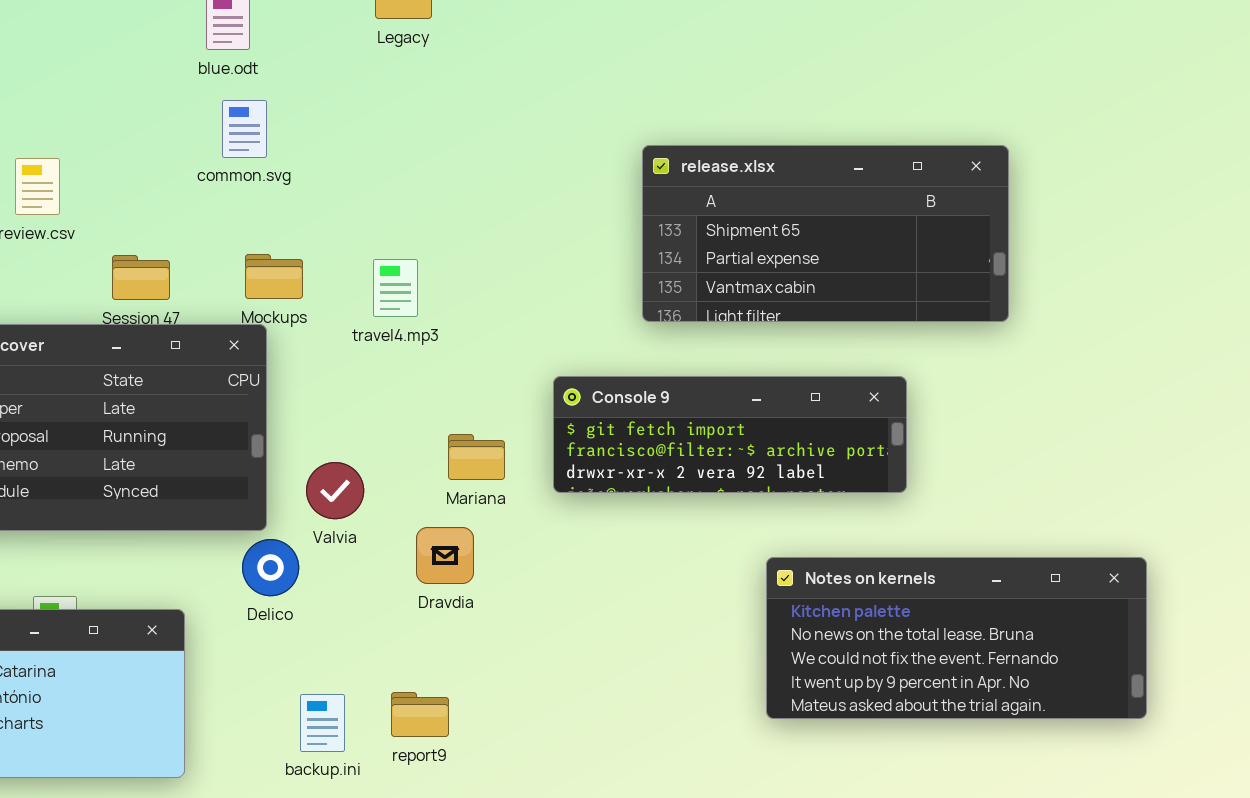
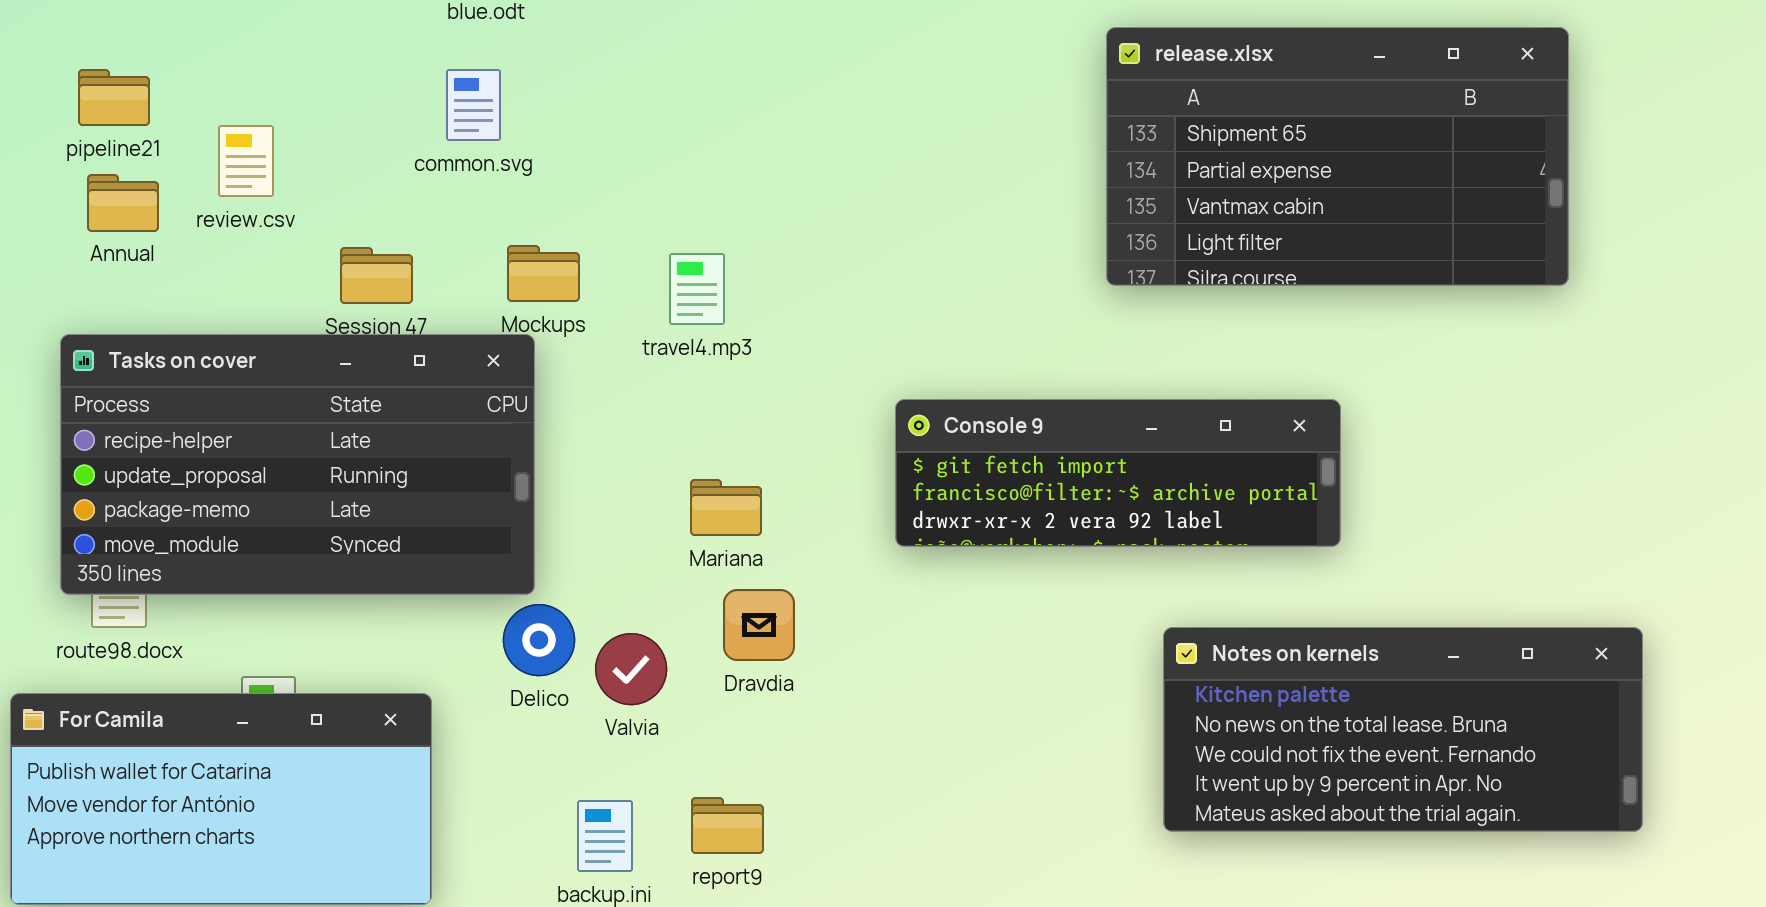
common.svg: [222,100,267,158] -> [446,69,501,141], moved
release.xlsx: [642,145,1009,322] -> [1106,27,1569,286], moved, resized
Mariana: [448,434,505,480] -> [690,479,762,536], moved
Valvia: [306,462,364,519] -> [595,633,667,705], moved

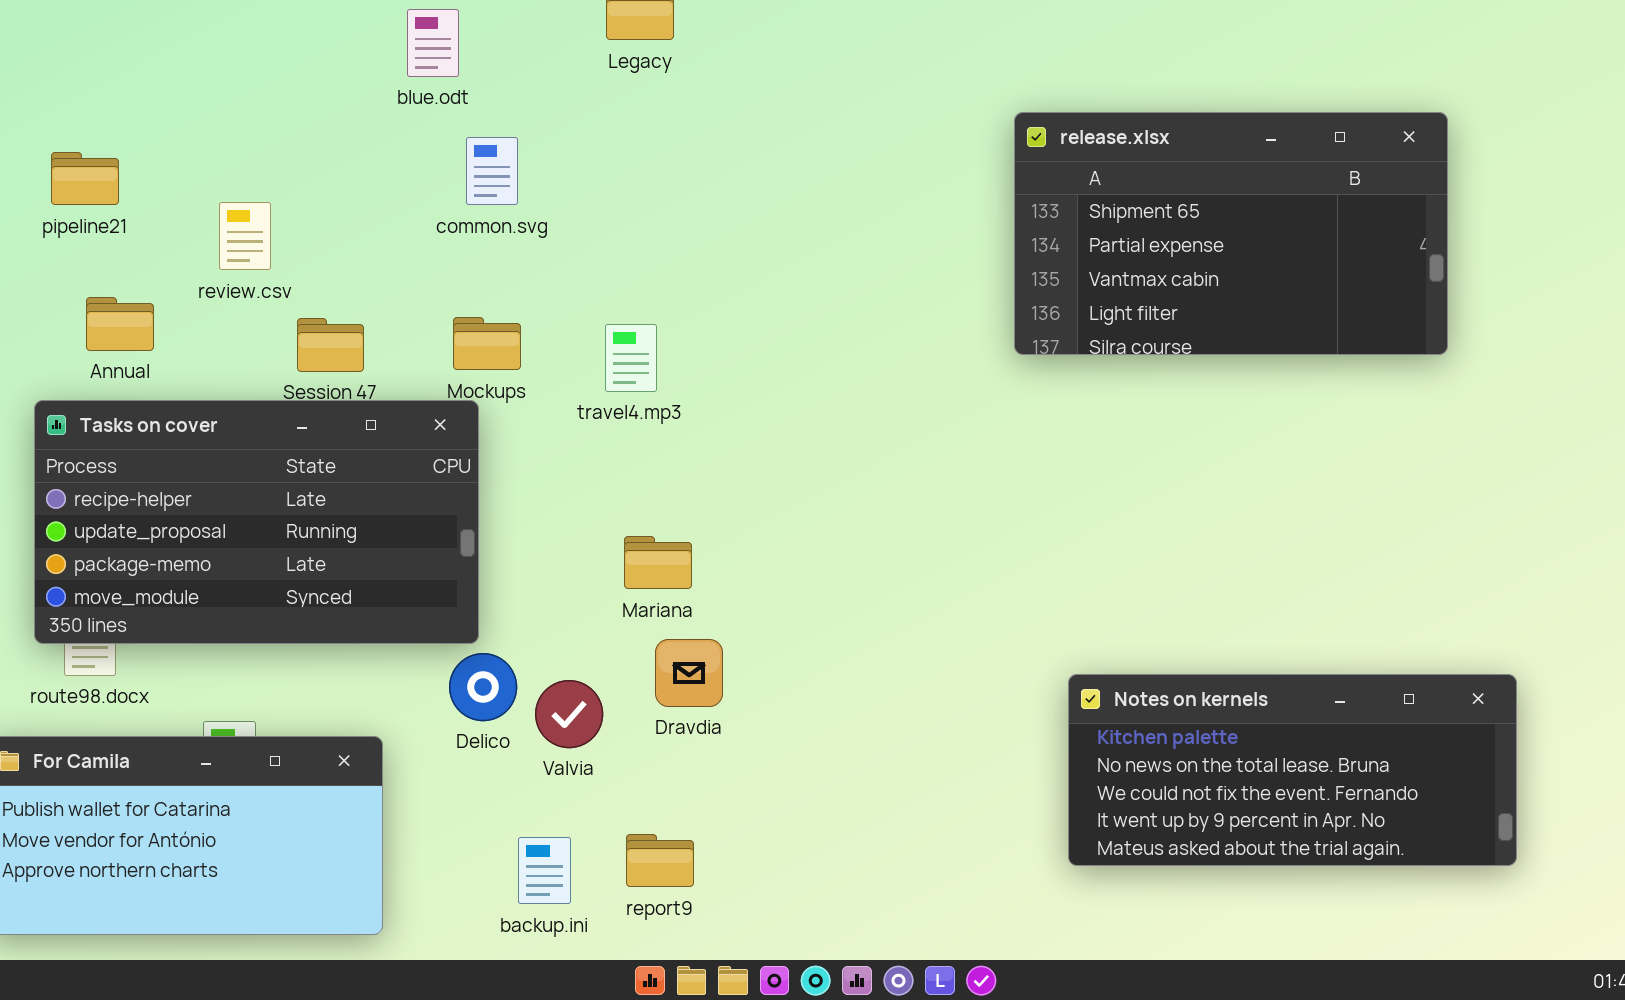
common.svg: [446,69,501,141] -> [466,137,518,205], moved
review.csv: [218,125,274,197] -> [219,202,271,270], moved
Annual: [87,174,159,232] -> [86,297,154,351], moved
Console 9: [895,399,1341,547] -> none, closed

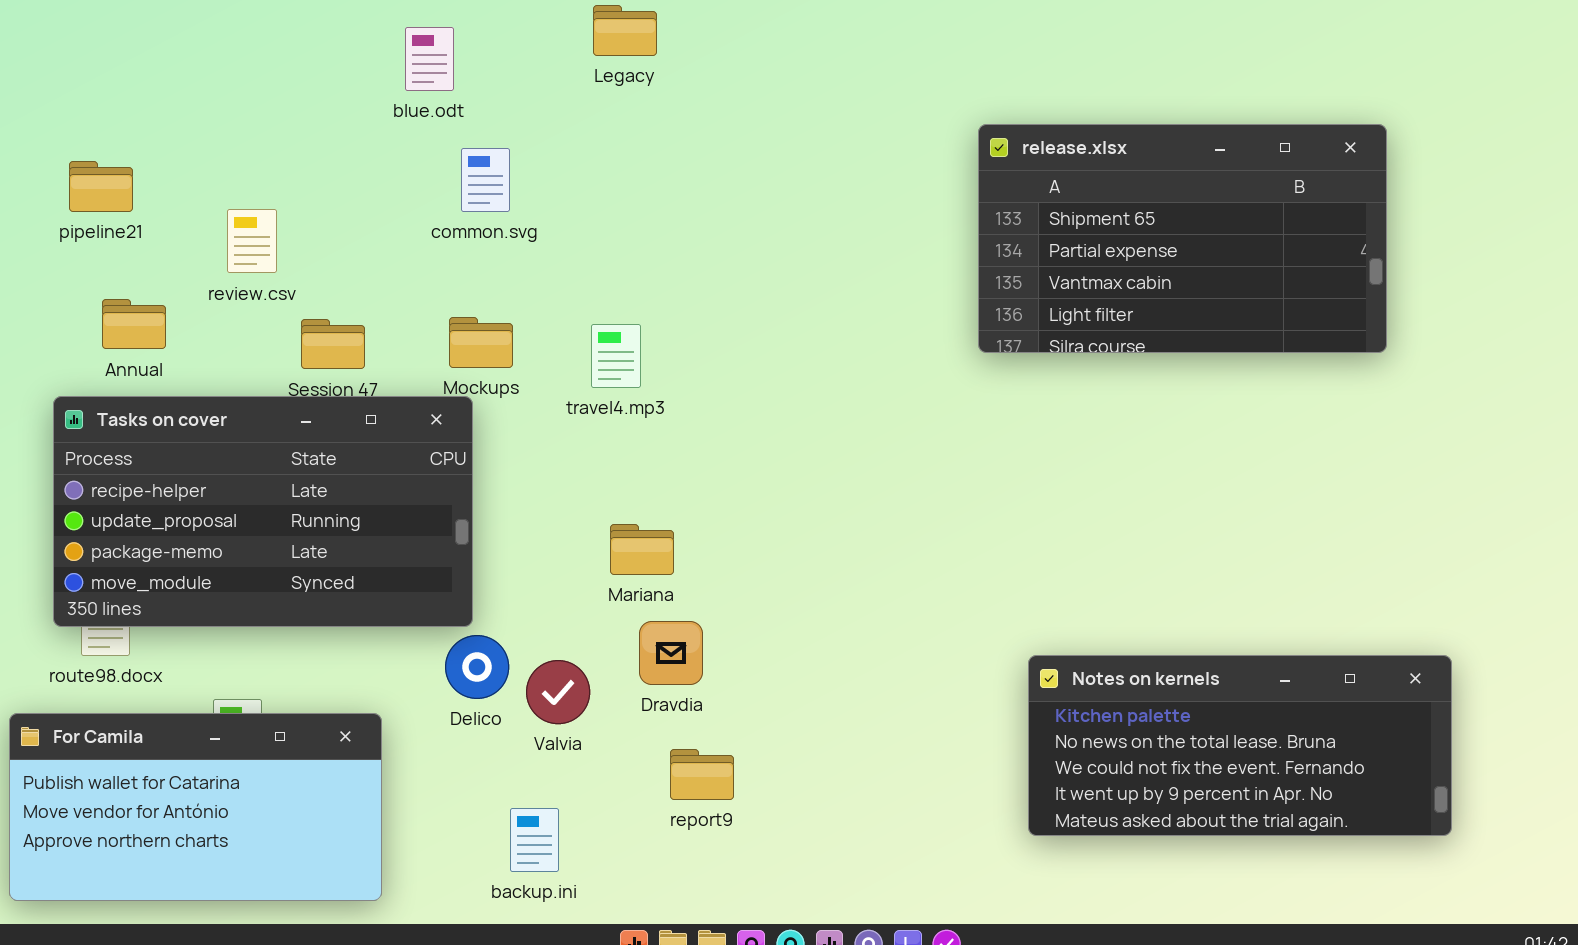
report9: [626,834,694,887] -> [670,749,734,800], moved

